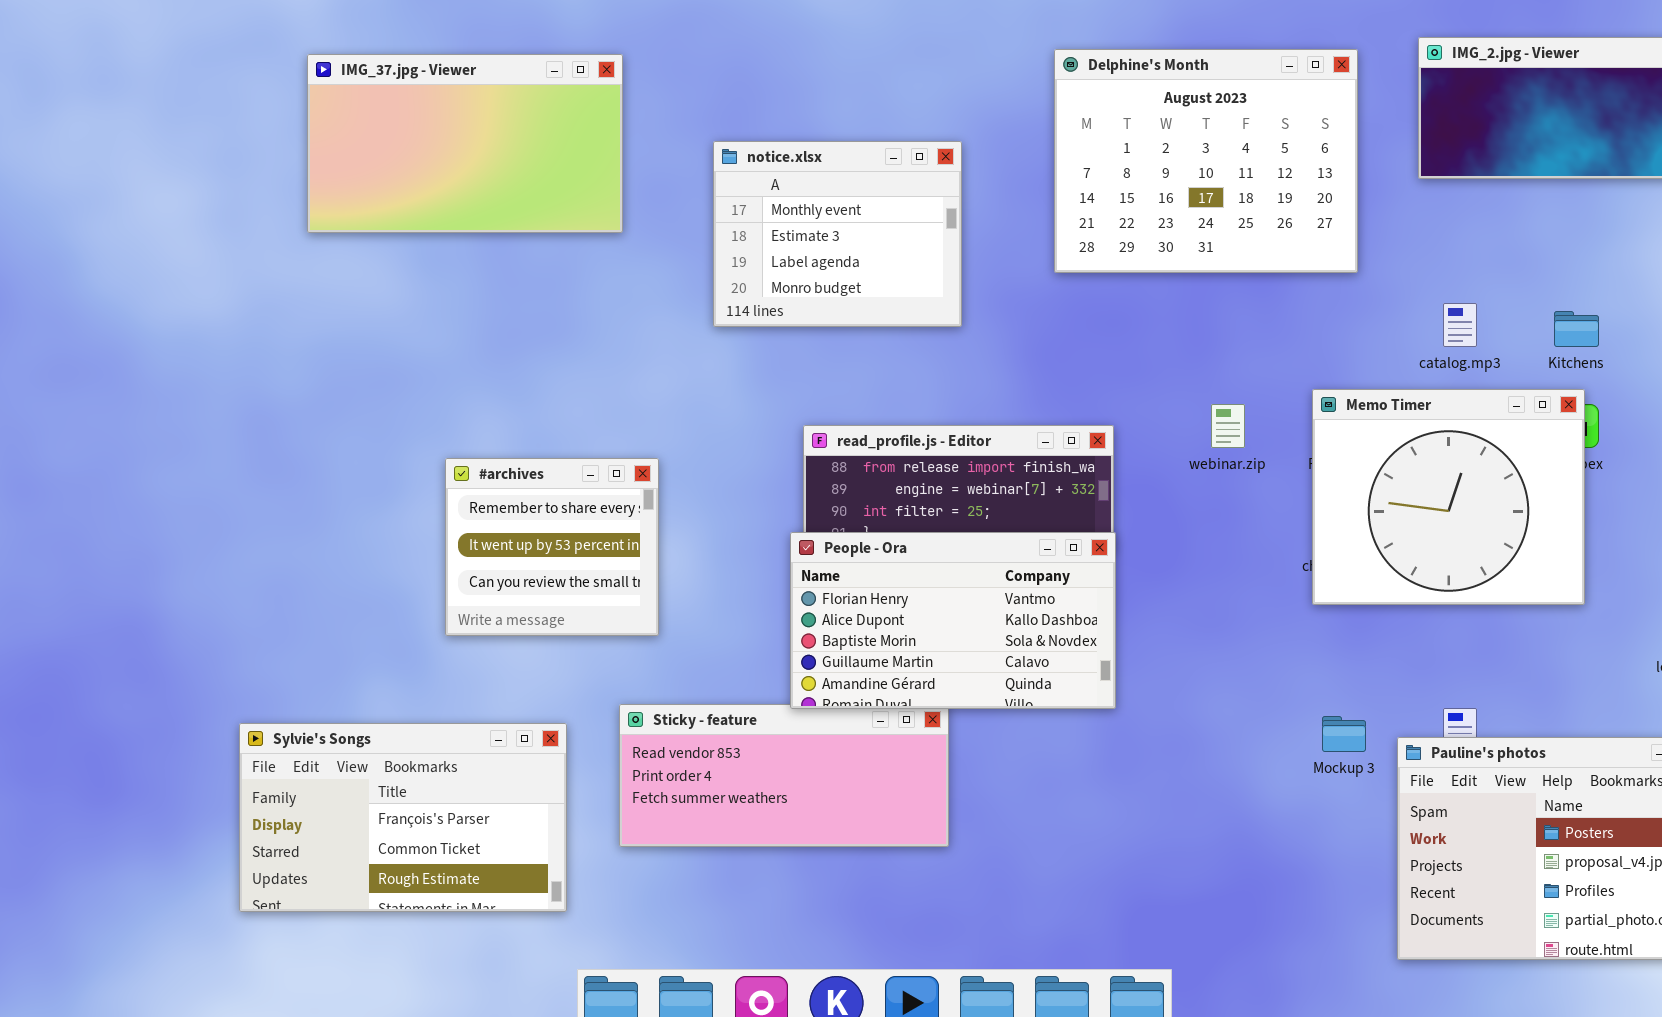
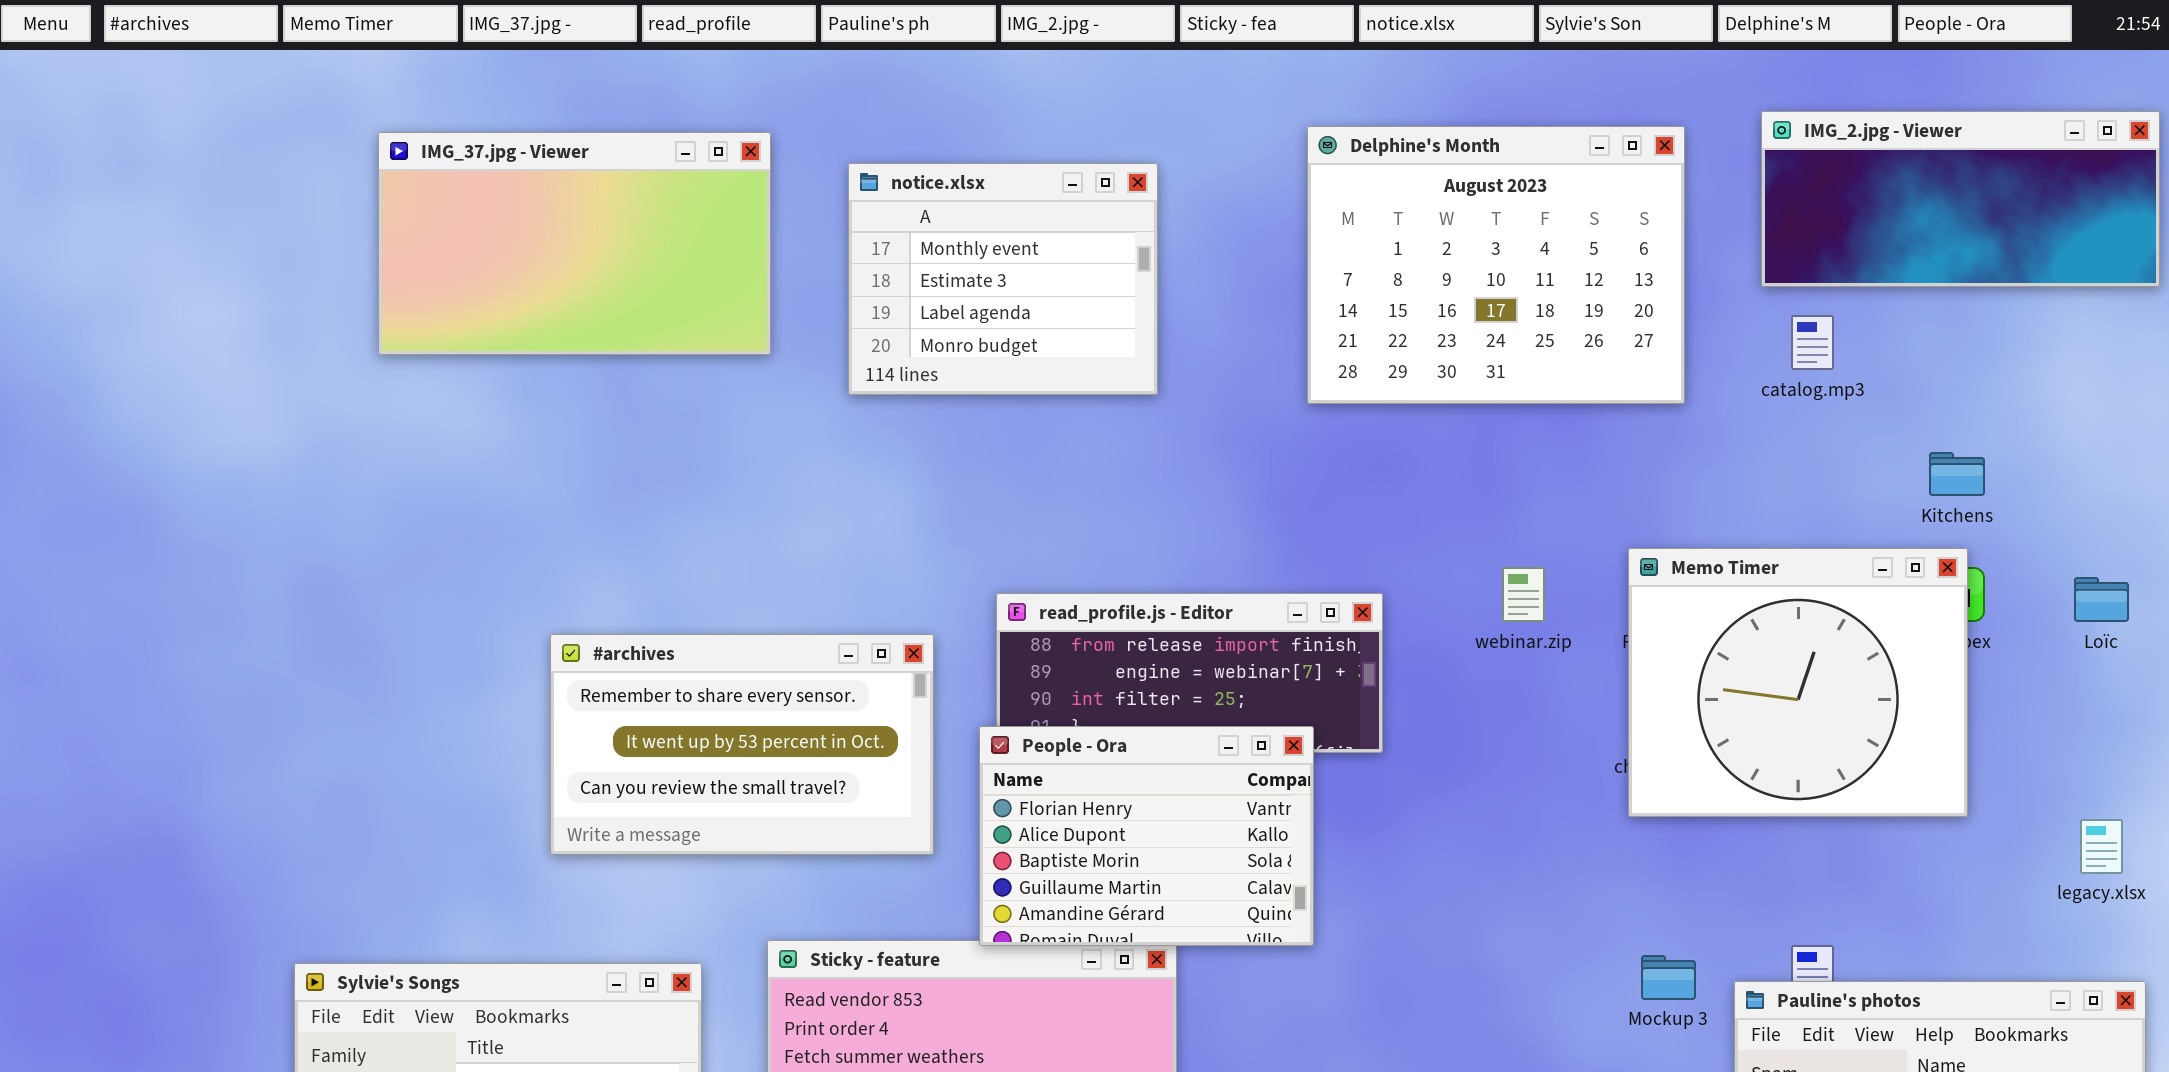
notice.xlsx: [713,141,962,327] -> [848,163,1158,395], moved
catalog.mp3: [1443,303,1477,347] -> [1791,315,1834,370], moved
#archives: [445,458,659,636] -> [550,634,934,855], resized
People - Ora: [790,532,1116,709] -> [979,726,1314,946], resized

